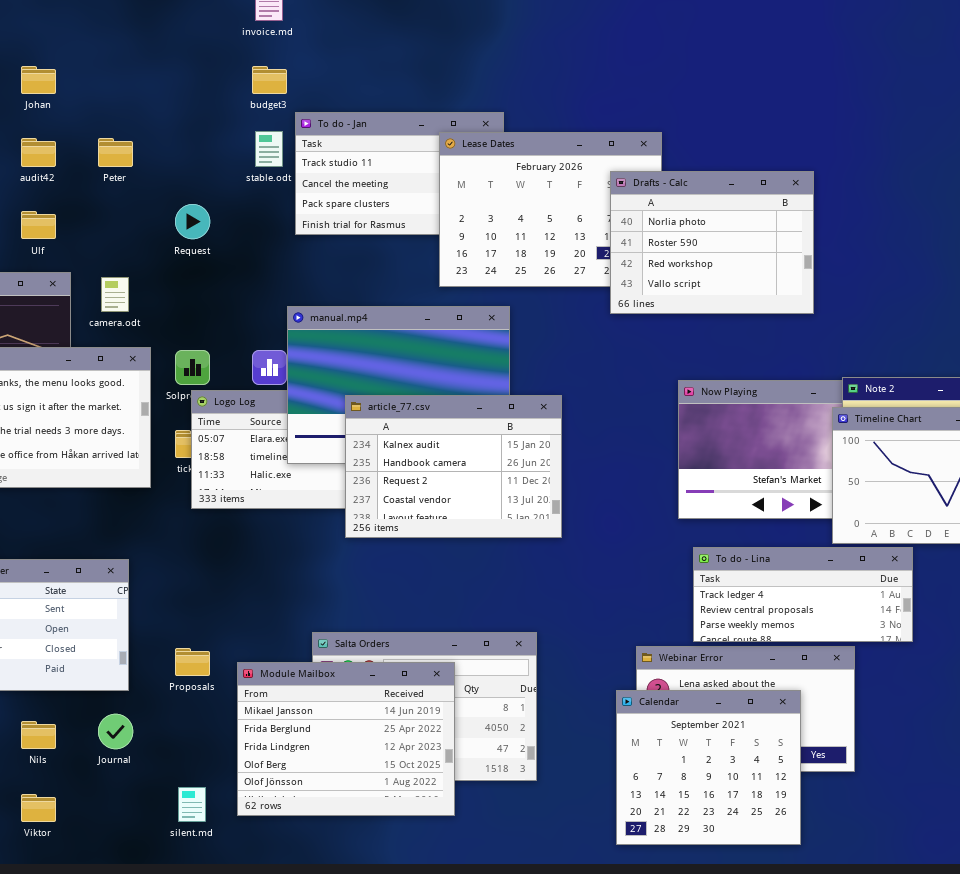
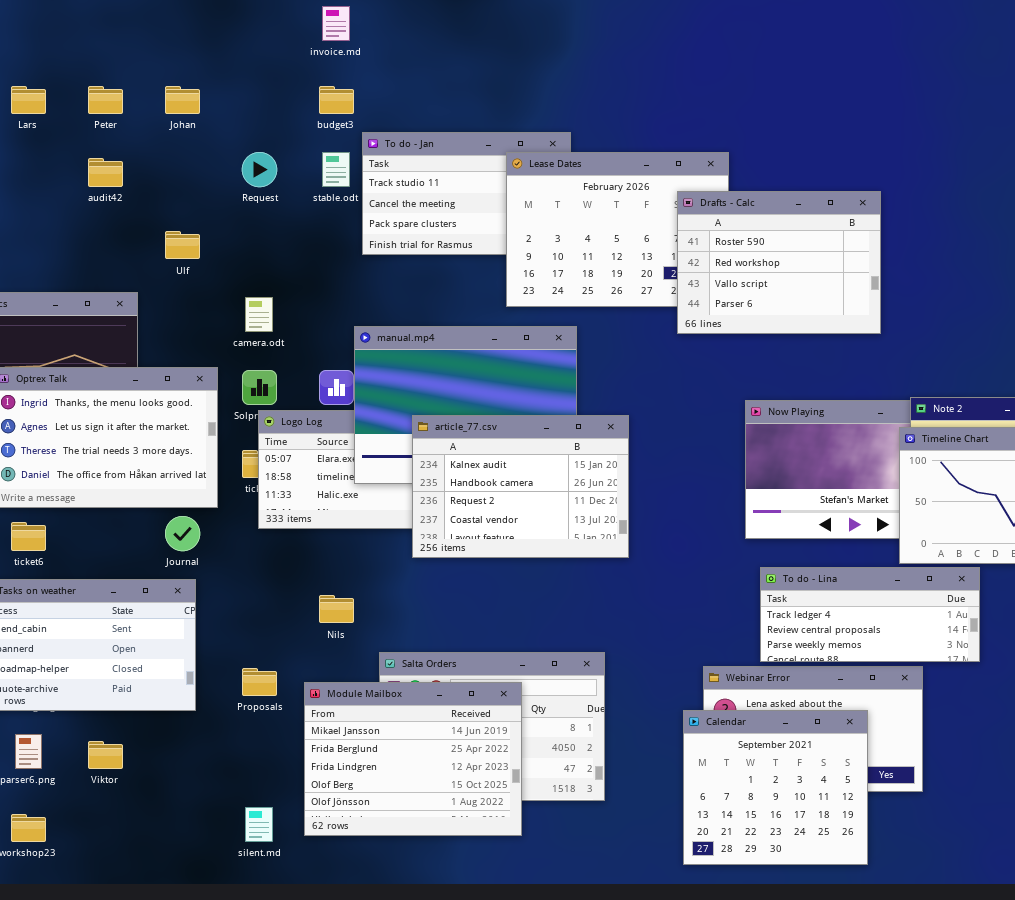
Johan: [21,66,56,94] -> [165,86,200,114], moved
Peter: [98,138,133,167] -> [88,86,123,114], moved
Drafts - Calc: [610,171,814,314] -> [677,191,881,334], scrolled down 1 row
Request: [175,204,210,239] -> [242,152,277,187], moved
Ulf: [21,211,56,239] -> [165,231,200,259], moved
camera.odt: [101,277,129,312] -> [245,297,273,332], moved
Journal: [98,714,133,749] -> [165,516,200,551], moved
Nils: [21,721,56,749] -> [319,595,354,623], moved
Viktor: [21,794,56,822] -> [88,741,123,769], moved

